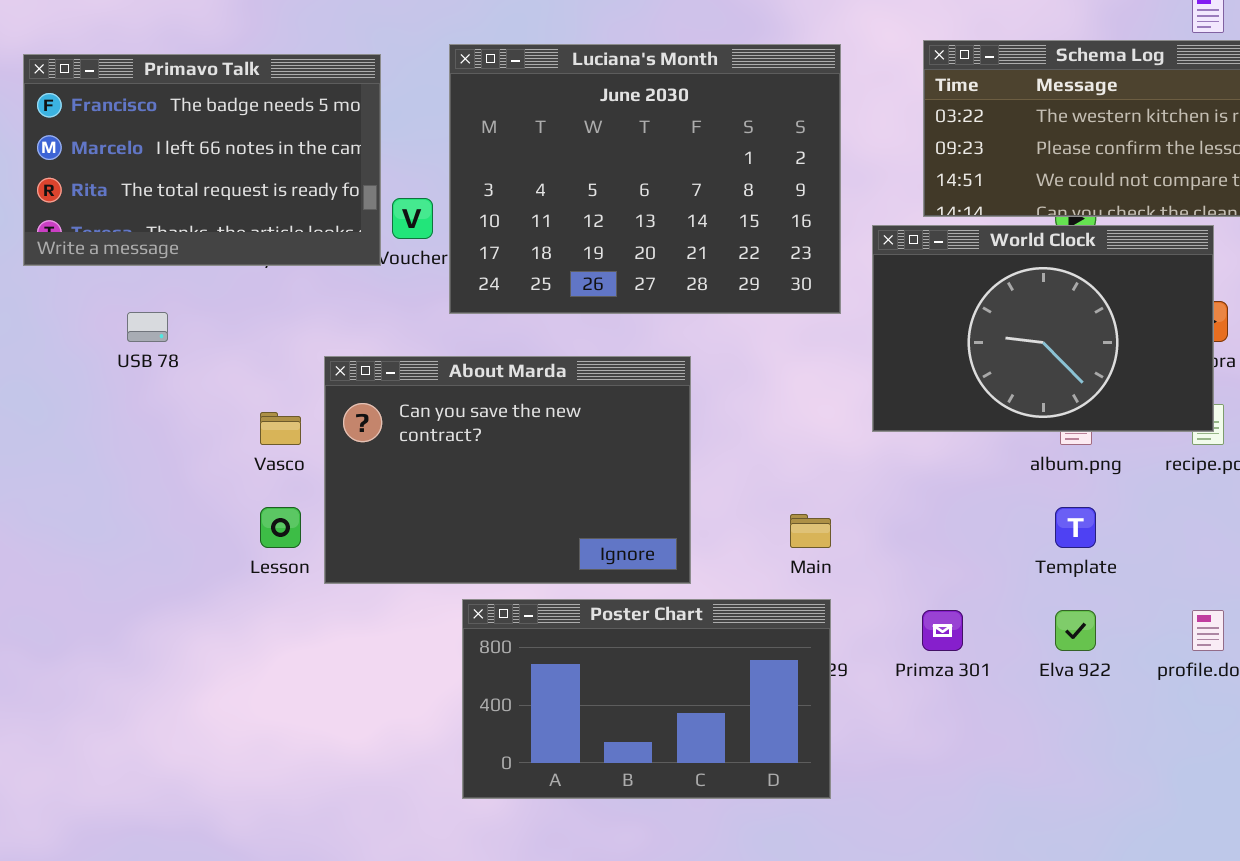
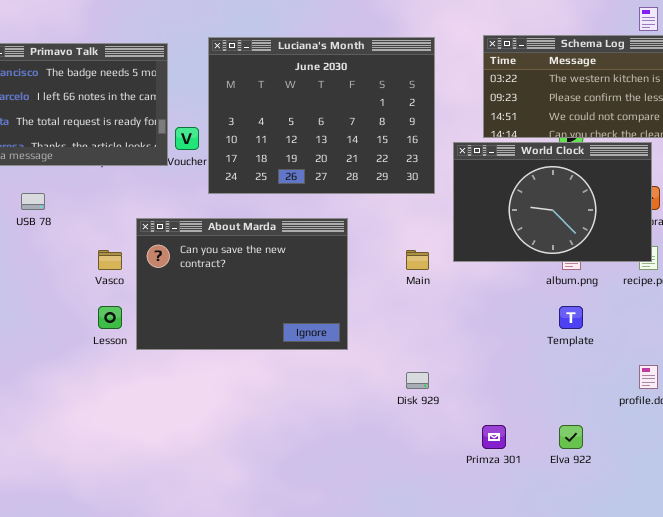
Main: [790,514,831,548] -> [406,250,429,270], moved
Poster Chart: [462,599,831,799] -> none, closed
Primza 301: [922,610,963,651] -> [482,425,506,449], moved
Elva 922: [1055,610,1096,651] -> [559,425,583,449], moved

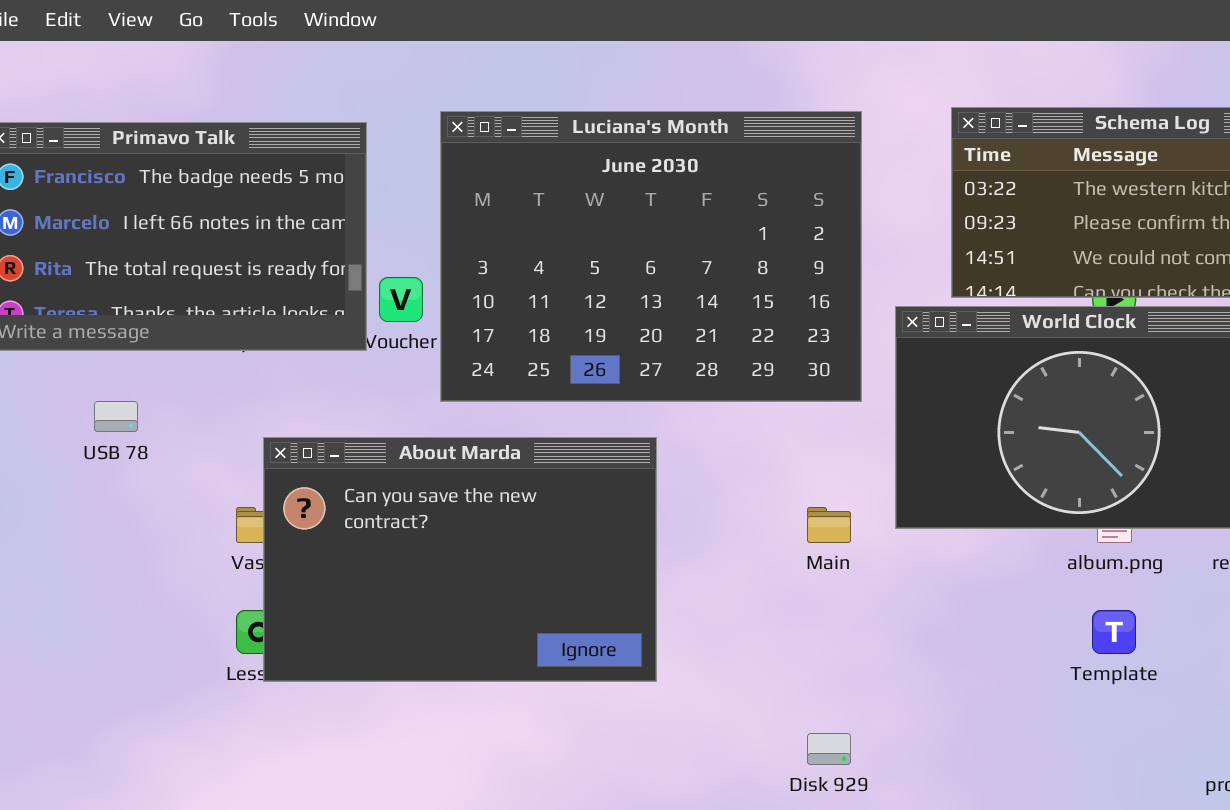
About Marda: [136,218,348,350] -> [263,437,657,682], moved

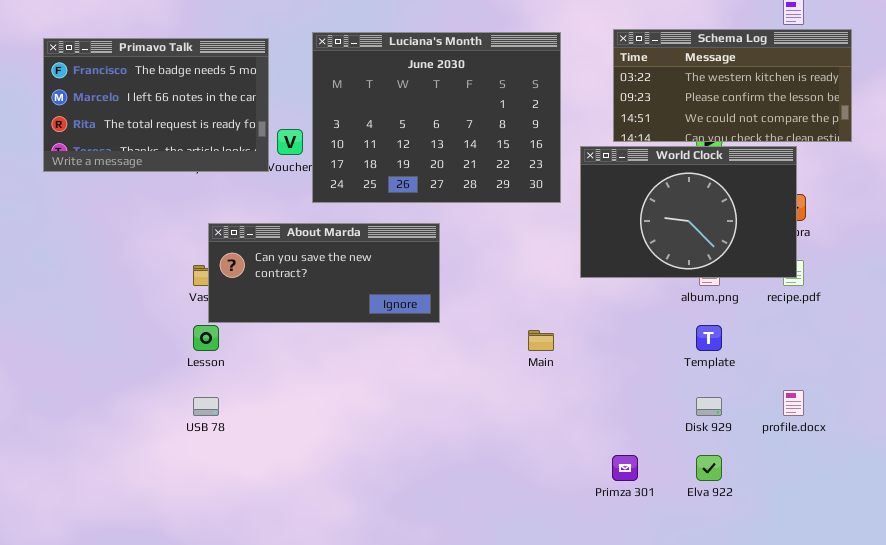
USB 78: [94,401,138,432] -> [193,397,219,416], moved
About Marda: [263,437,657,682] -> [208,223,440,323], resized
Main: [807,507,851,543] -> [528,330,554,351], moved
Disk 929: [807,733,851,765] -> [696,397,722,416], moved

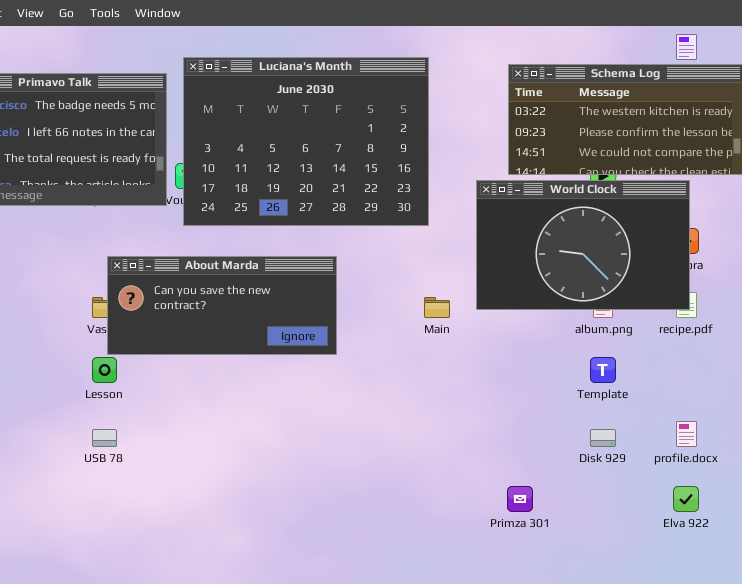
Luciana's Month: [312,32,561,203] -> [183,57,429,226], moved
Main: [528,330,554,351] -> [424,297,450,318], moved
Elva 922: [696,455,722,481] -> [673,486,699,512], moved

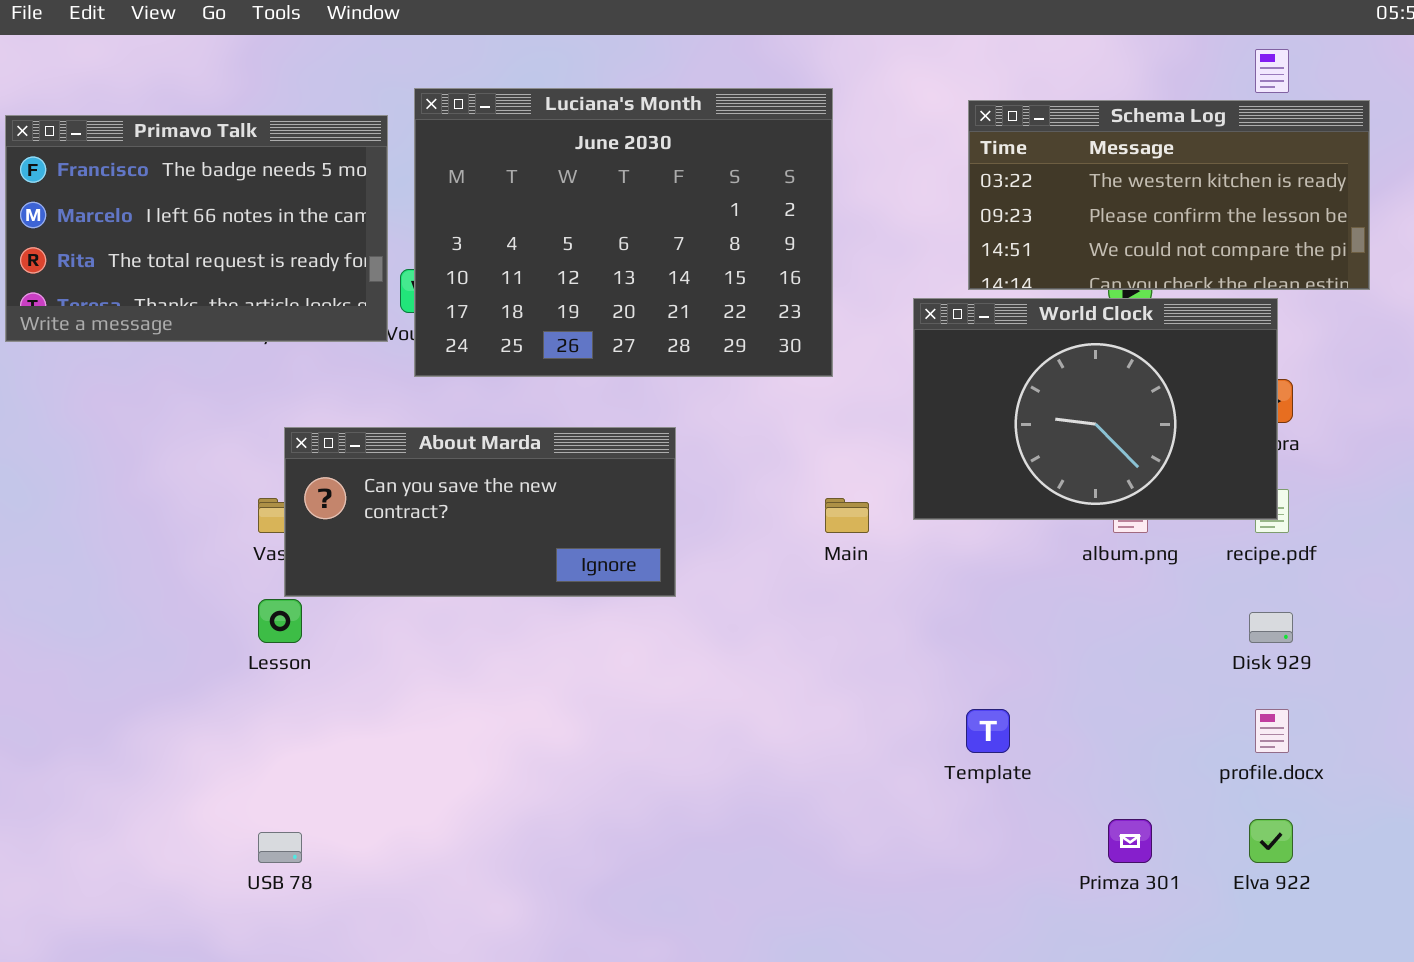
Template: [590,357,616,383] -> [966,709,1010,753], moved
USB 78: [92,429,117,447] -> [258,832,302,863], moved
Disk 929: [590,429,616,447] -> [1249,612,1293,643], moved
Primza 301: [507,486,533,512] -> [1108,819,1152,863], moved

